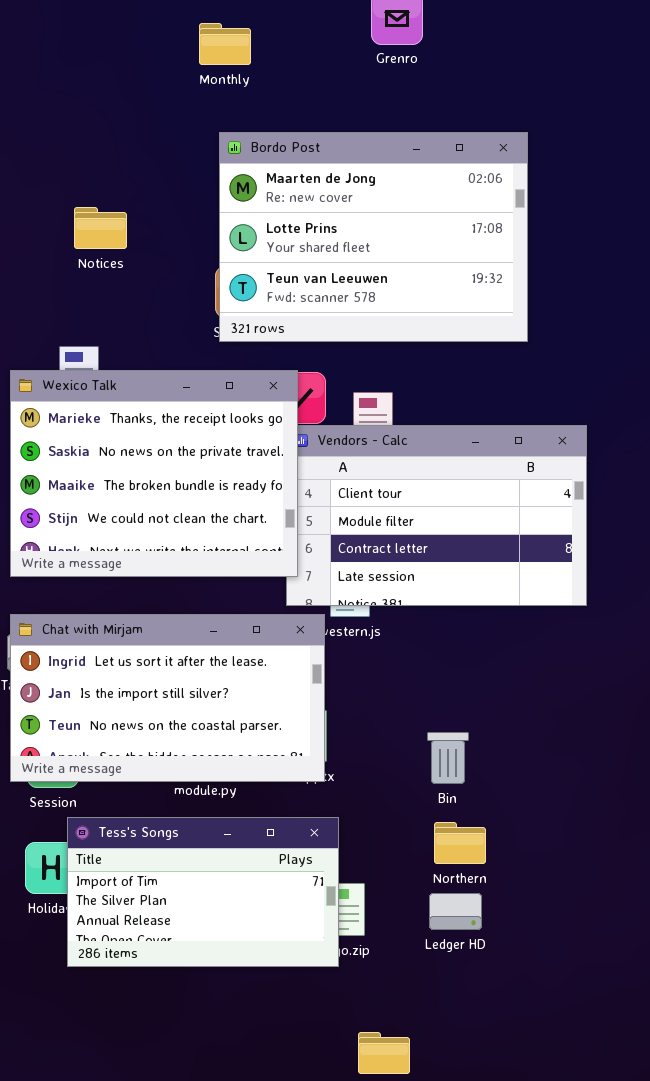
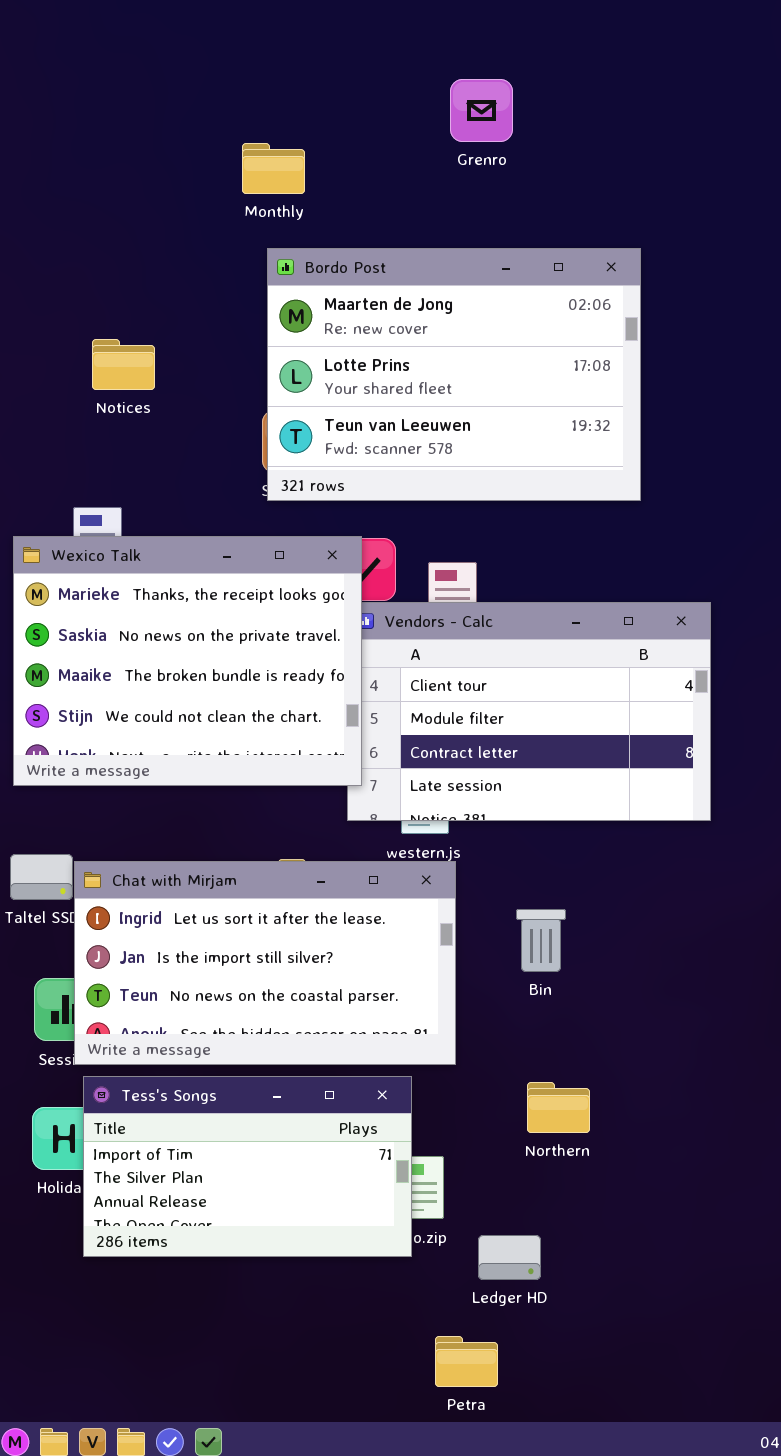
Monthly: [199,23,251,65] -> [242,143,305,194], moved
Chat with Mirjam: [10,614,325,782] -> [74,861,456,1065], moved
Bin: [427,732,469,784] -> [516,909,566,972], moved
Ledger HD: [429,893,482,930] -> [478,1235,541,1280], moved

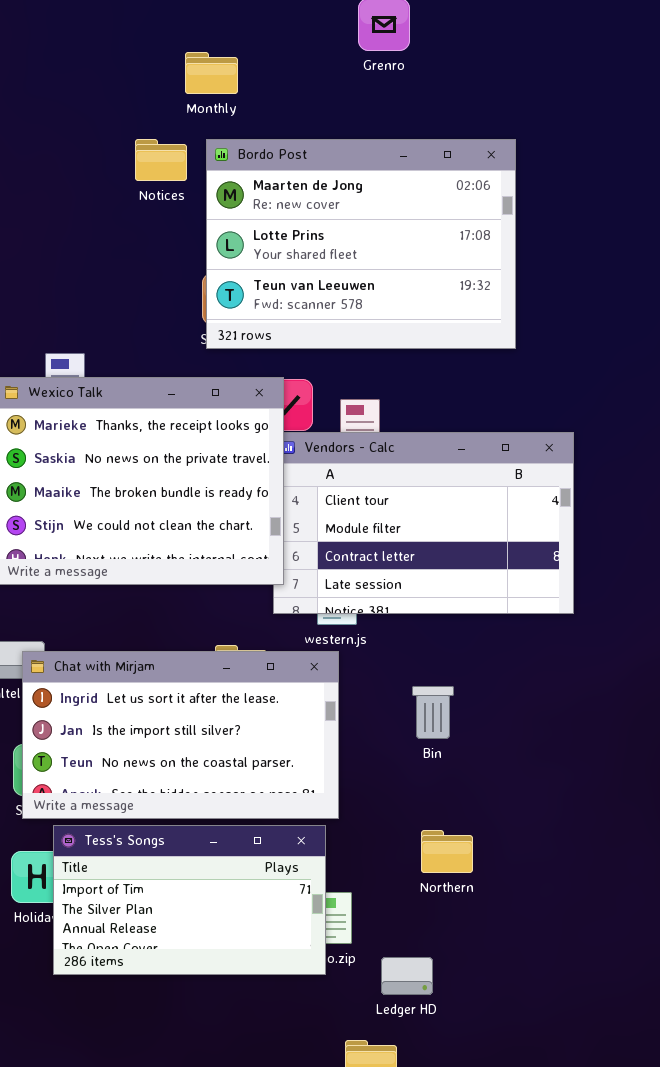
Notices: [92,339,155,390] -> [135,139,187,181], moved
Chat with Mirjam: [74,861,456,1065] -> [22,651,339,819], moved

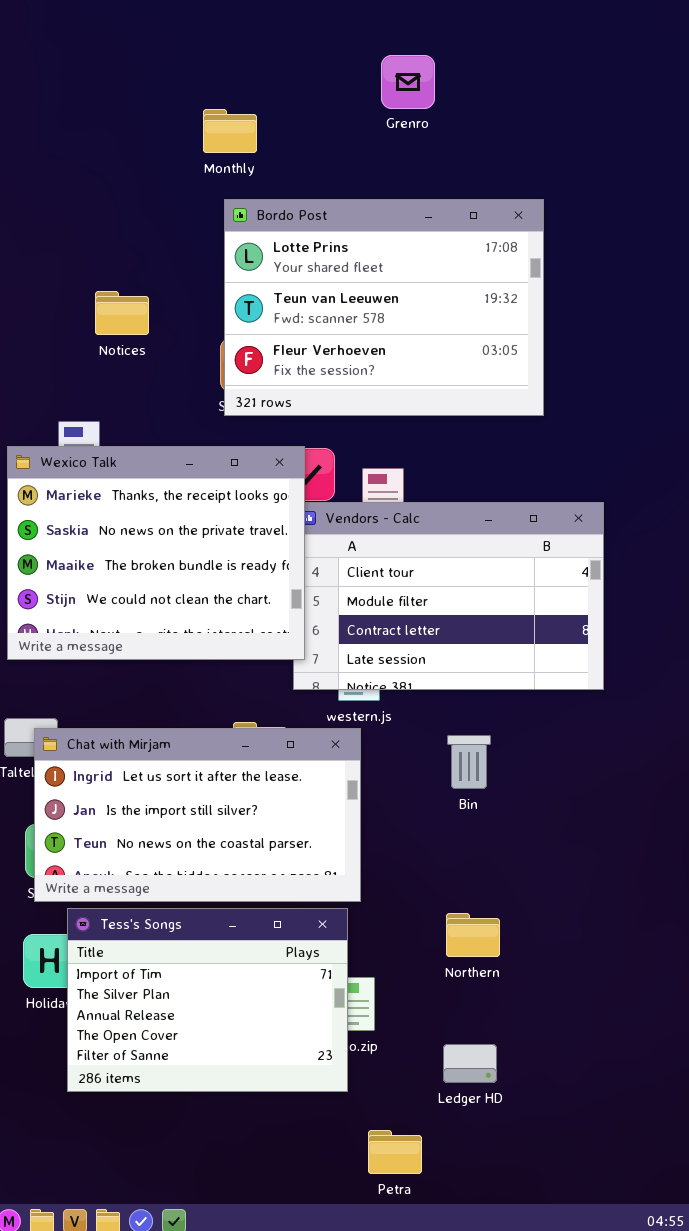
Notices: [135,139,187,181] -> [95,291,149,335], moved
Bordo Post: [206,139,516,349] -> [224,199,544,416], scrolled down 1 row
Bin: [412,686,454,739] -> [447,735,491,789], moved
Tess's Songs: [53,825,326,975] -> [67,908,348,1092], resized
Ledger HD: [381,957,433,995] -> [443,1044,497,1083], moved

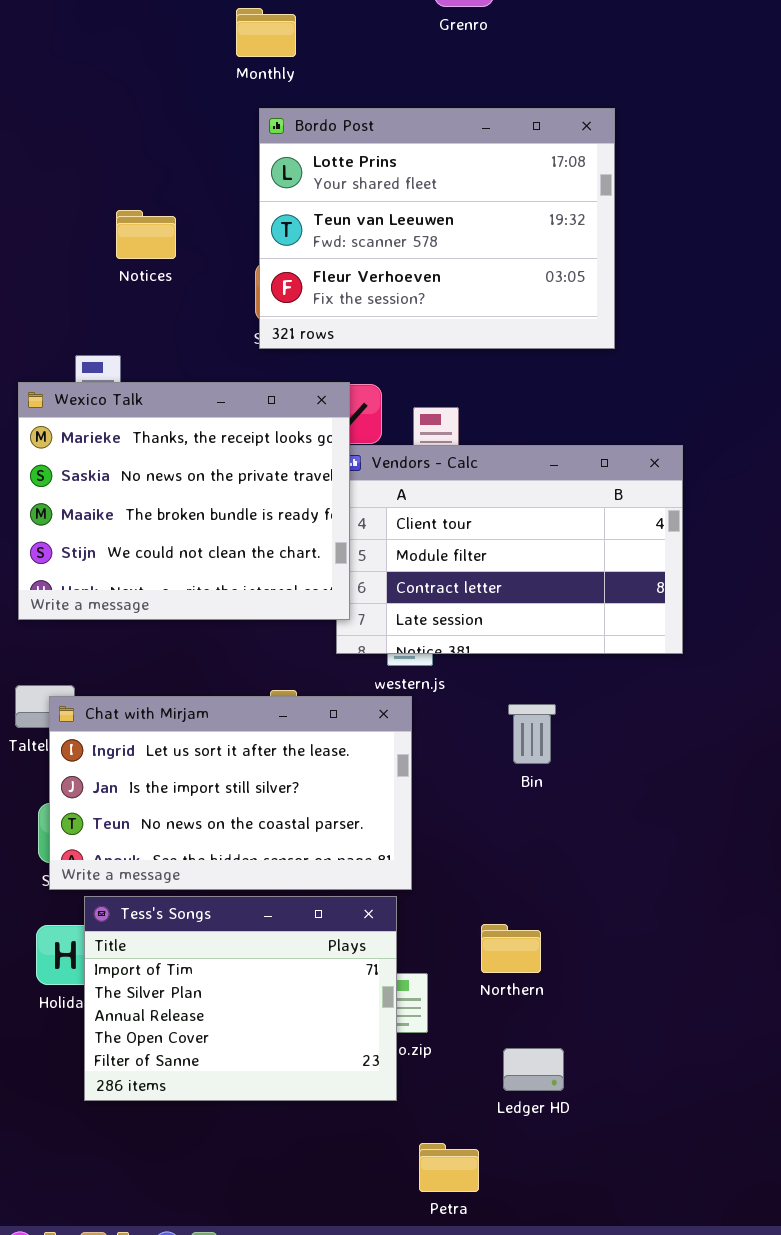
Northern: [446,913,500,957] -> [481,924,541,973], moved

